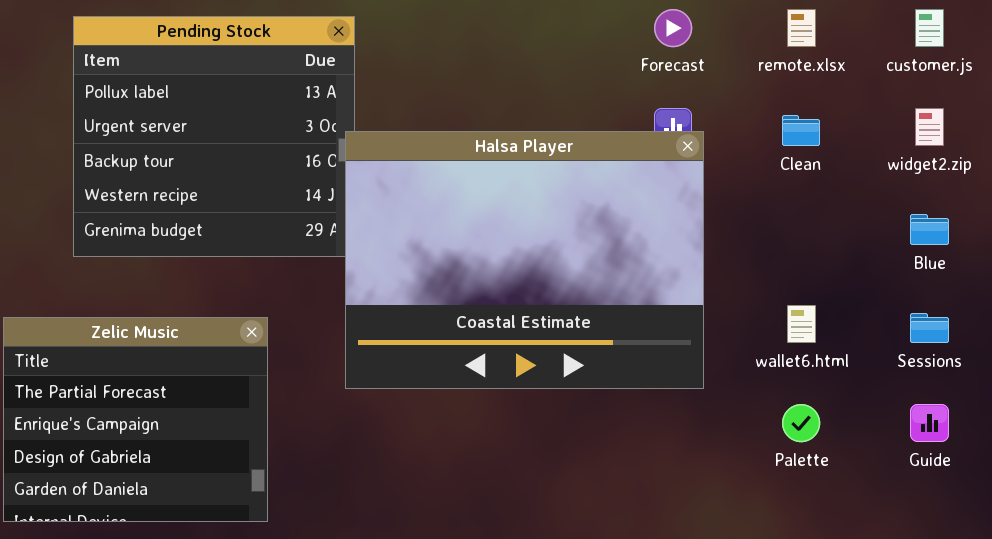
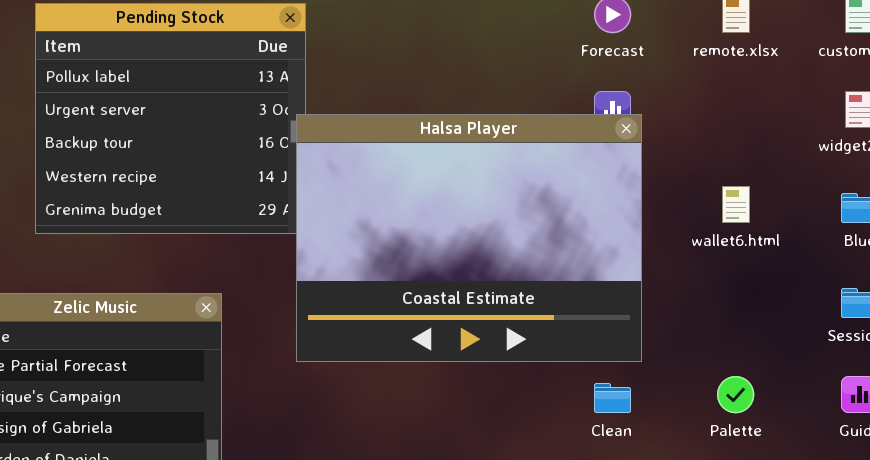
Clean: [782,115,820,146] -> [594,383,631,413], moved
wallet6.html: [787,305,816,343] -> [722,186,750,223], moved

